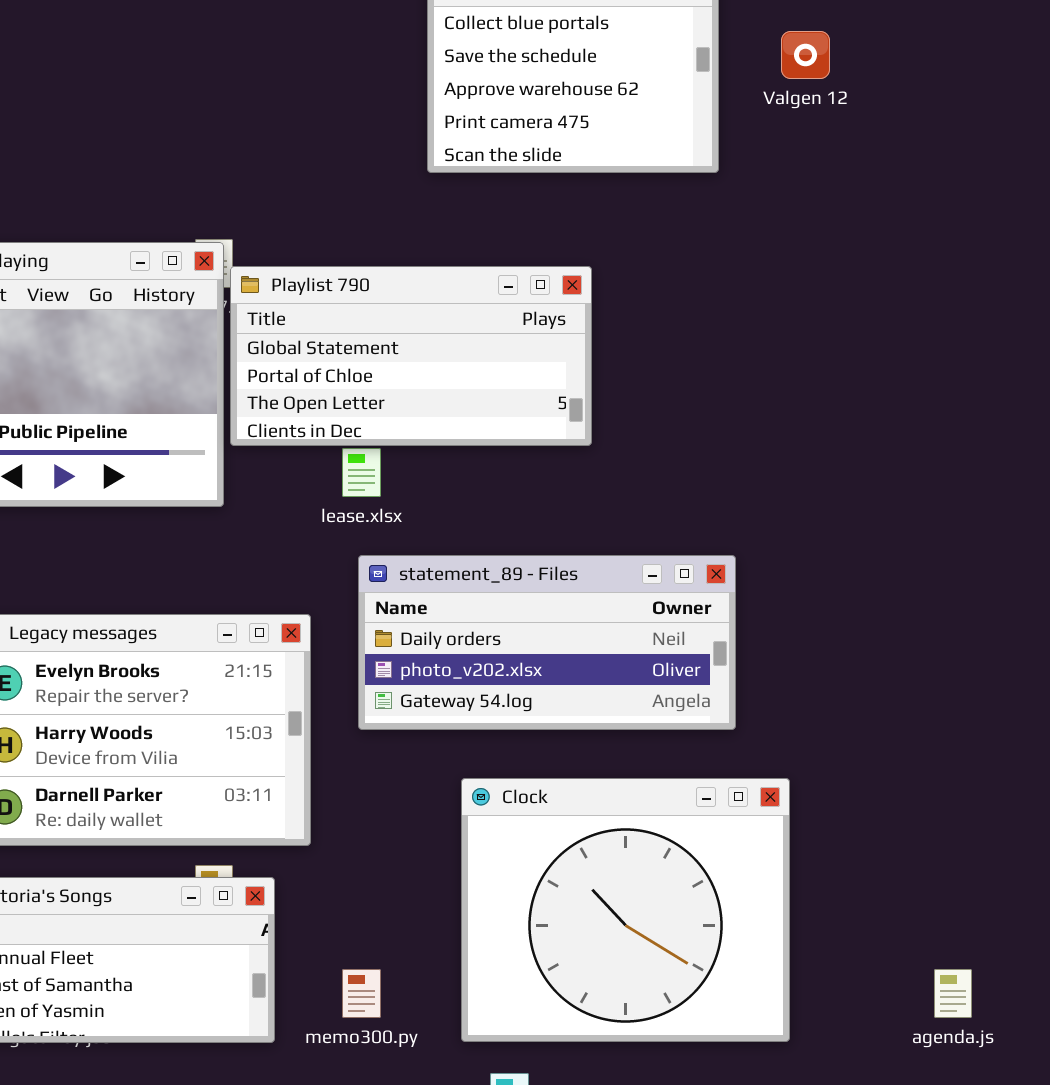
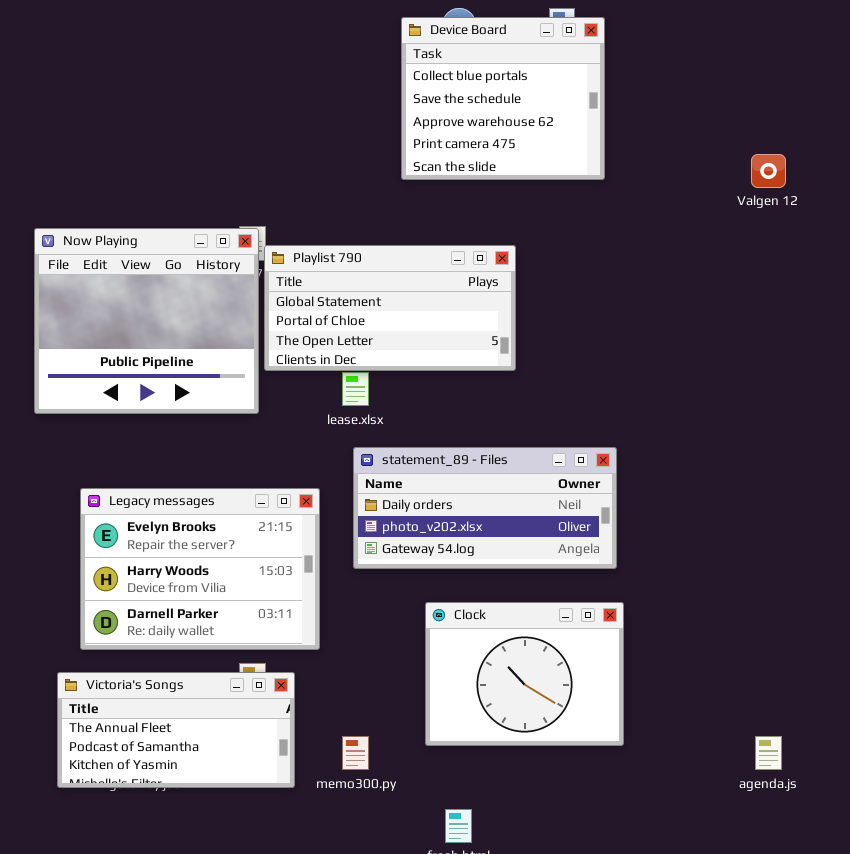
Valgen 12: [781,31,830,79] -> [751,154,786,188], moved
Clock: [461,778,790,1042] -> [425,602,624,746], resized

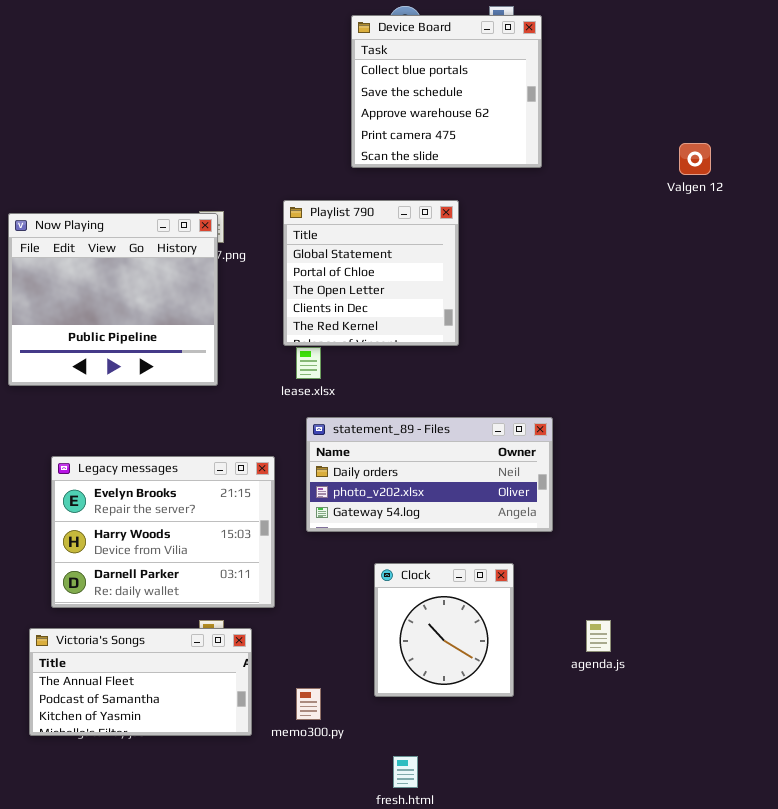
Playlist 790: [264,245,516,371] -> [283,200,459,346], resized
Clock: [425,602,624,746] -> [374,563,514,697], resized
agenda.js: [755,736,782,770] -> [586,620,611,652], moved

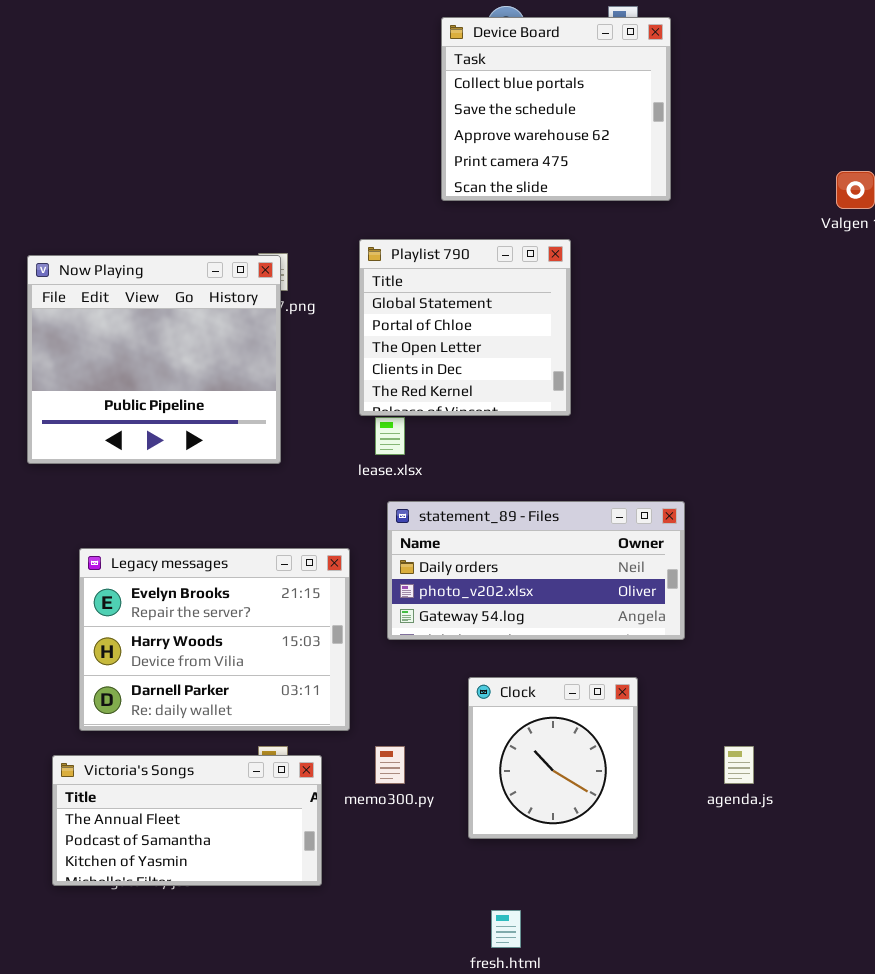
memo300.py: [296,688,321,720] -> [375,746,405,784], moved

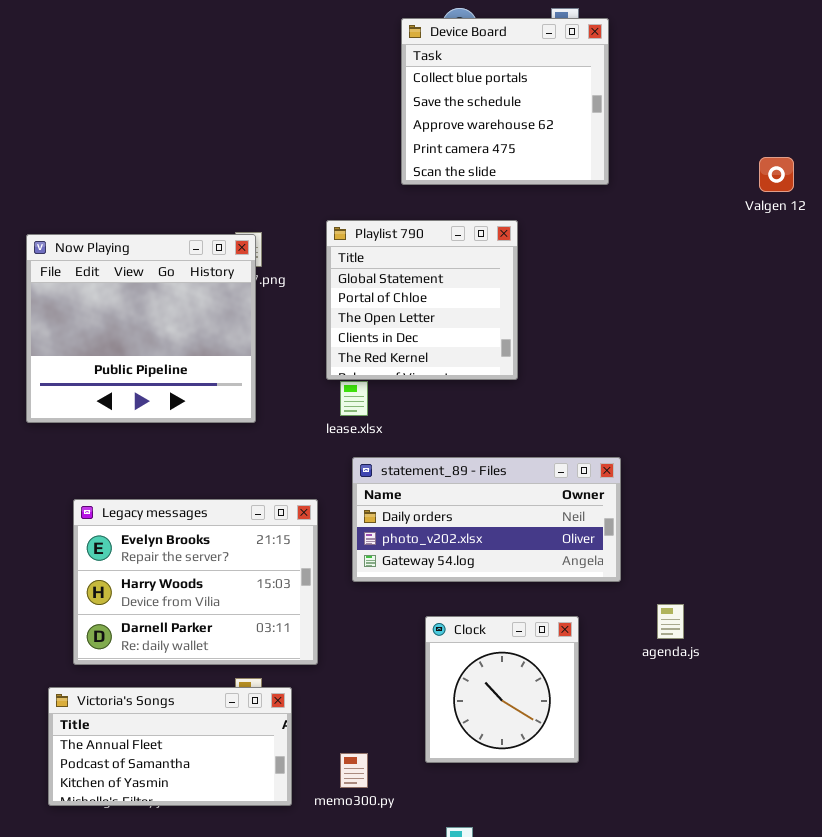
memo300.py: [375,746,405,784] -> [340,753,368,788], moved
agenda.js: [724,746,754,784] -> [657,604,684,639], moved

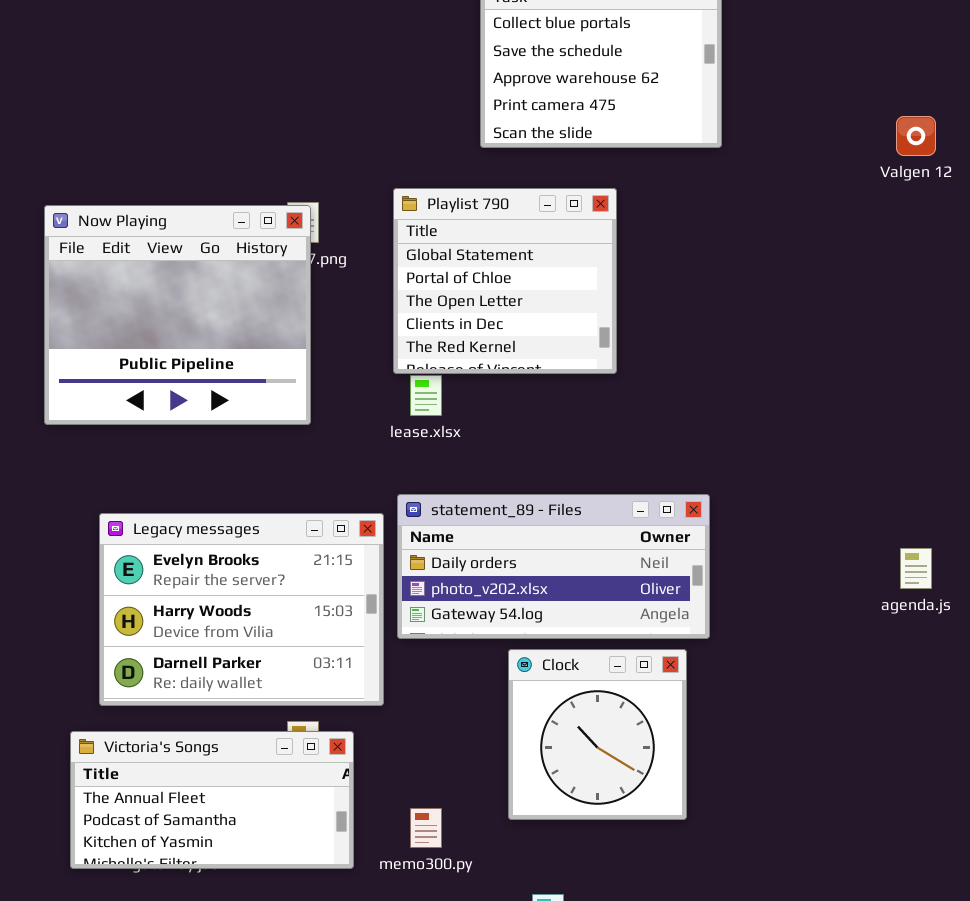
statement_89 - Files: [352,457,621,582] -> [397,494,710,639], moved
agenda.js: [657,604,684,639] -> [900,548,932,589], moved

